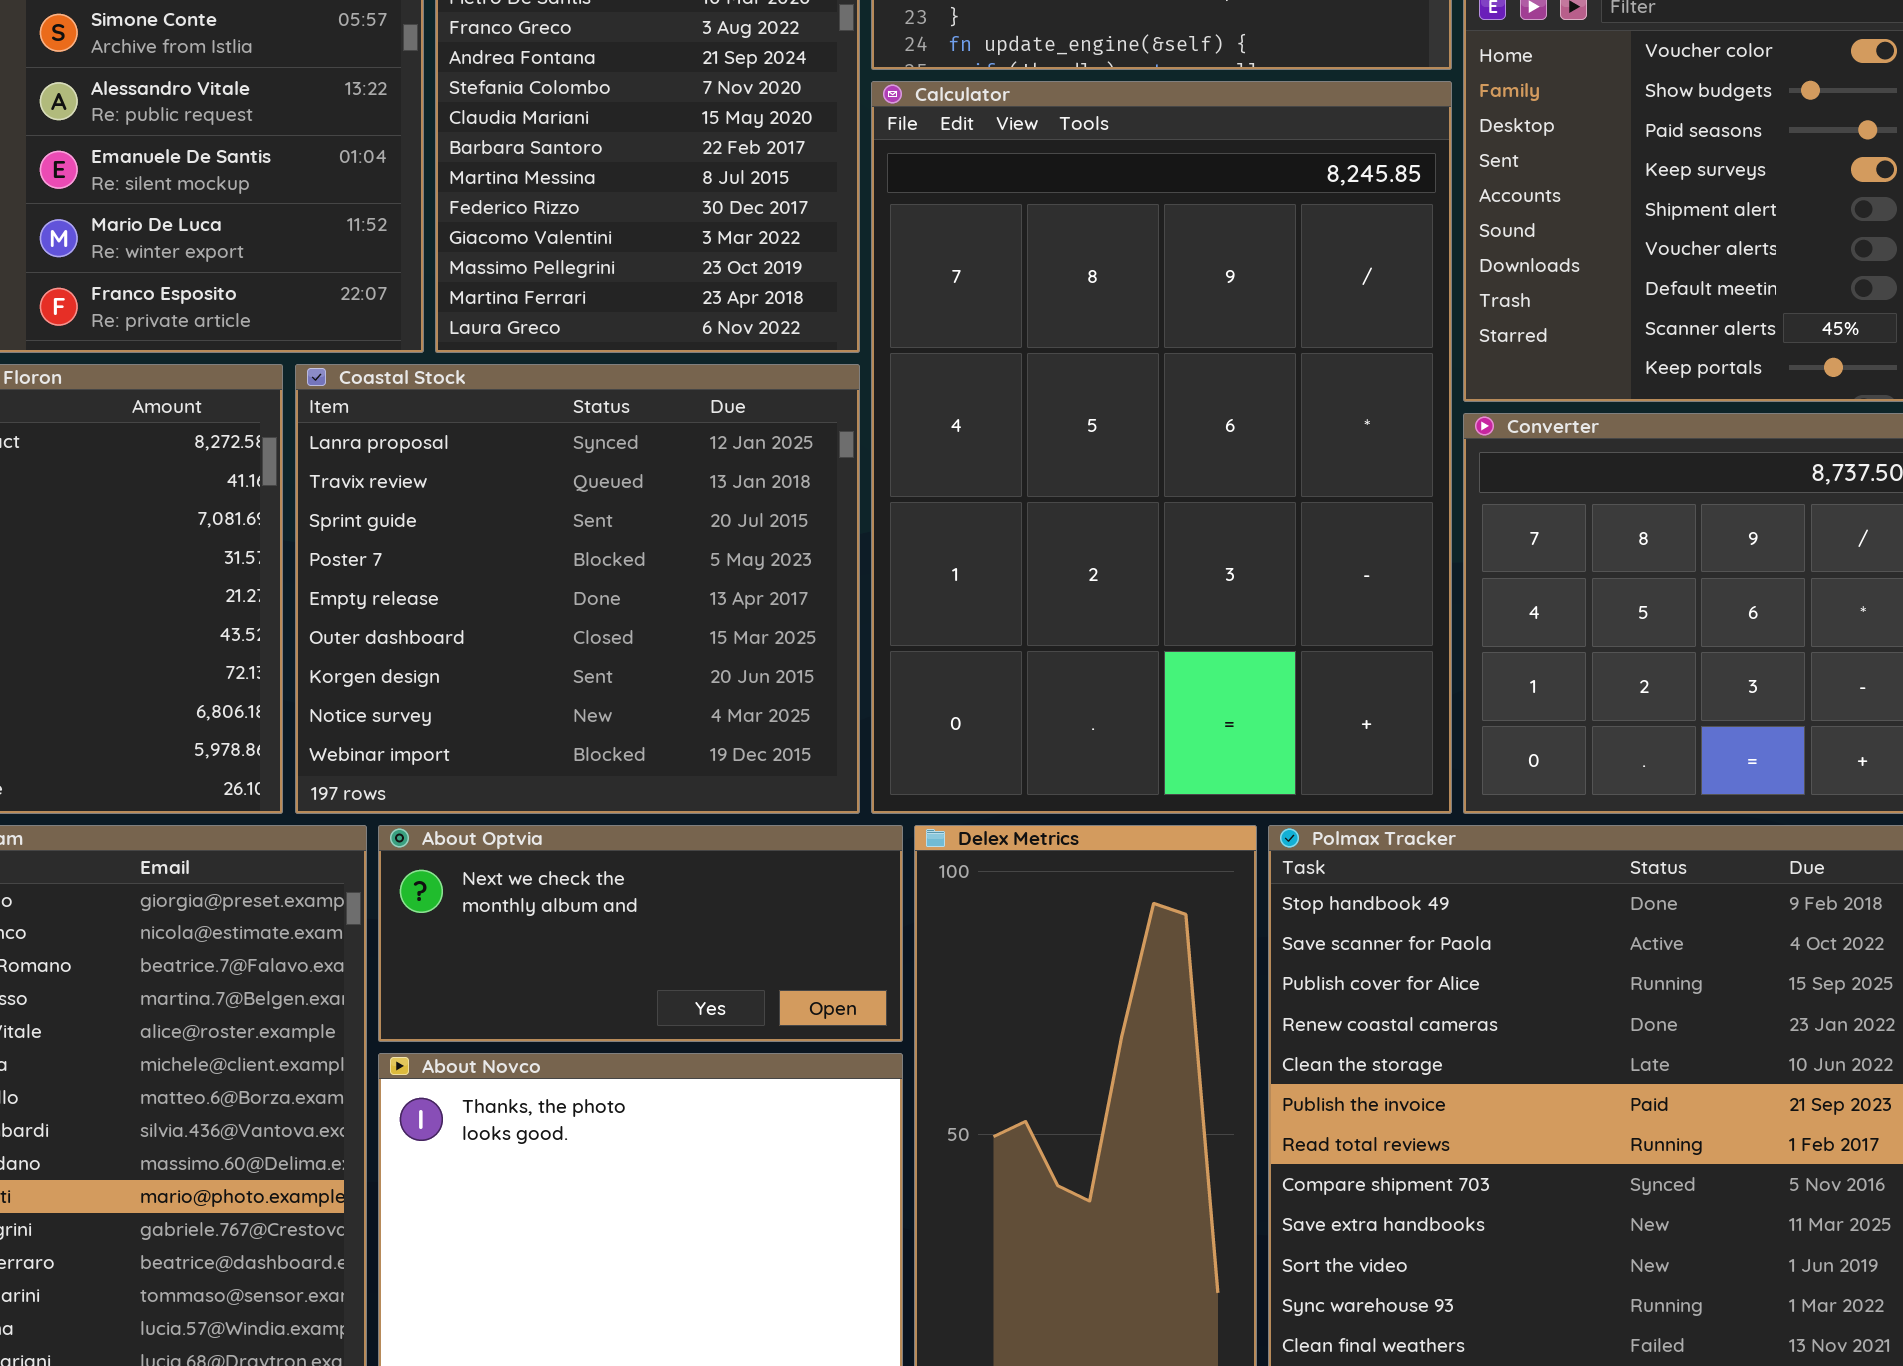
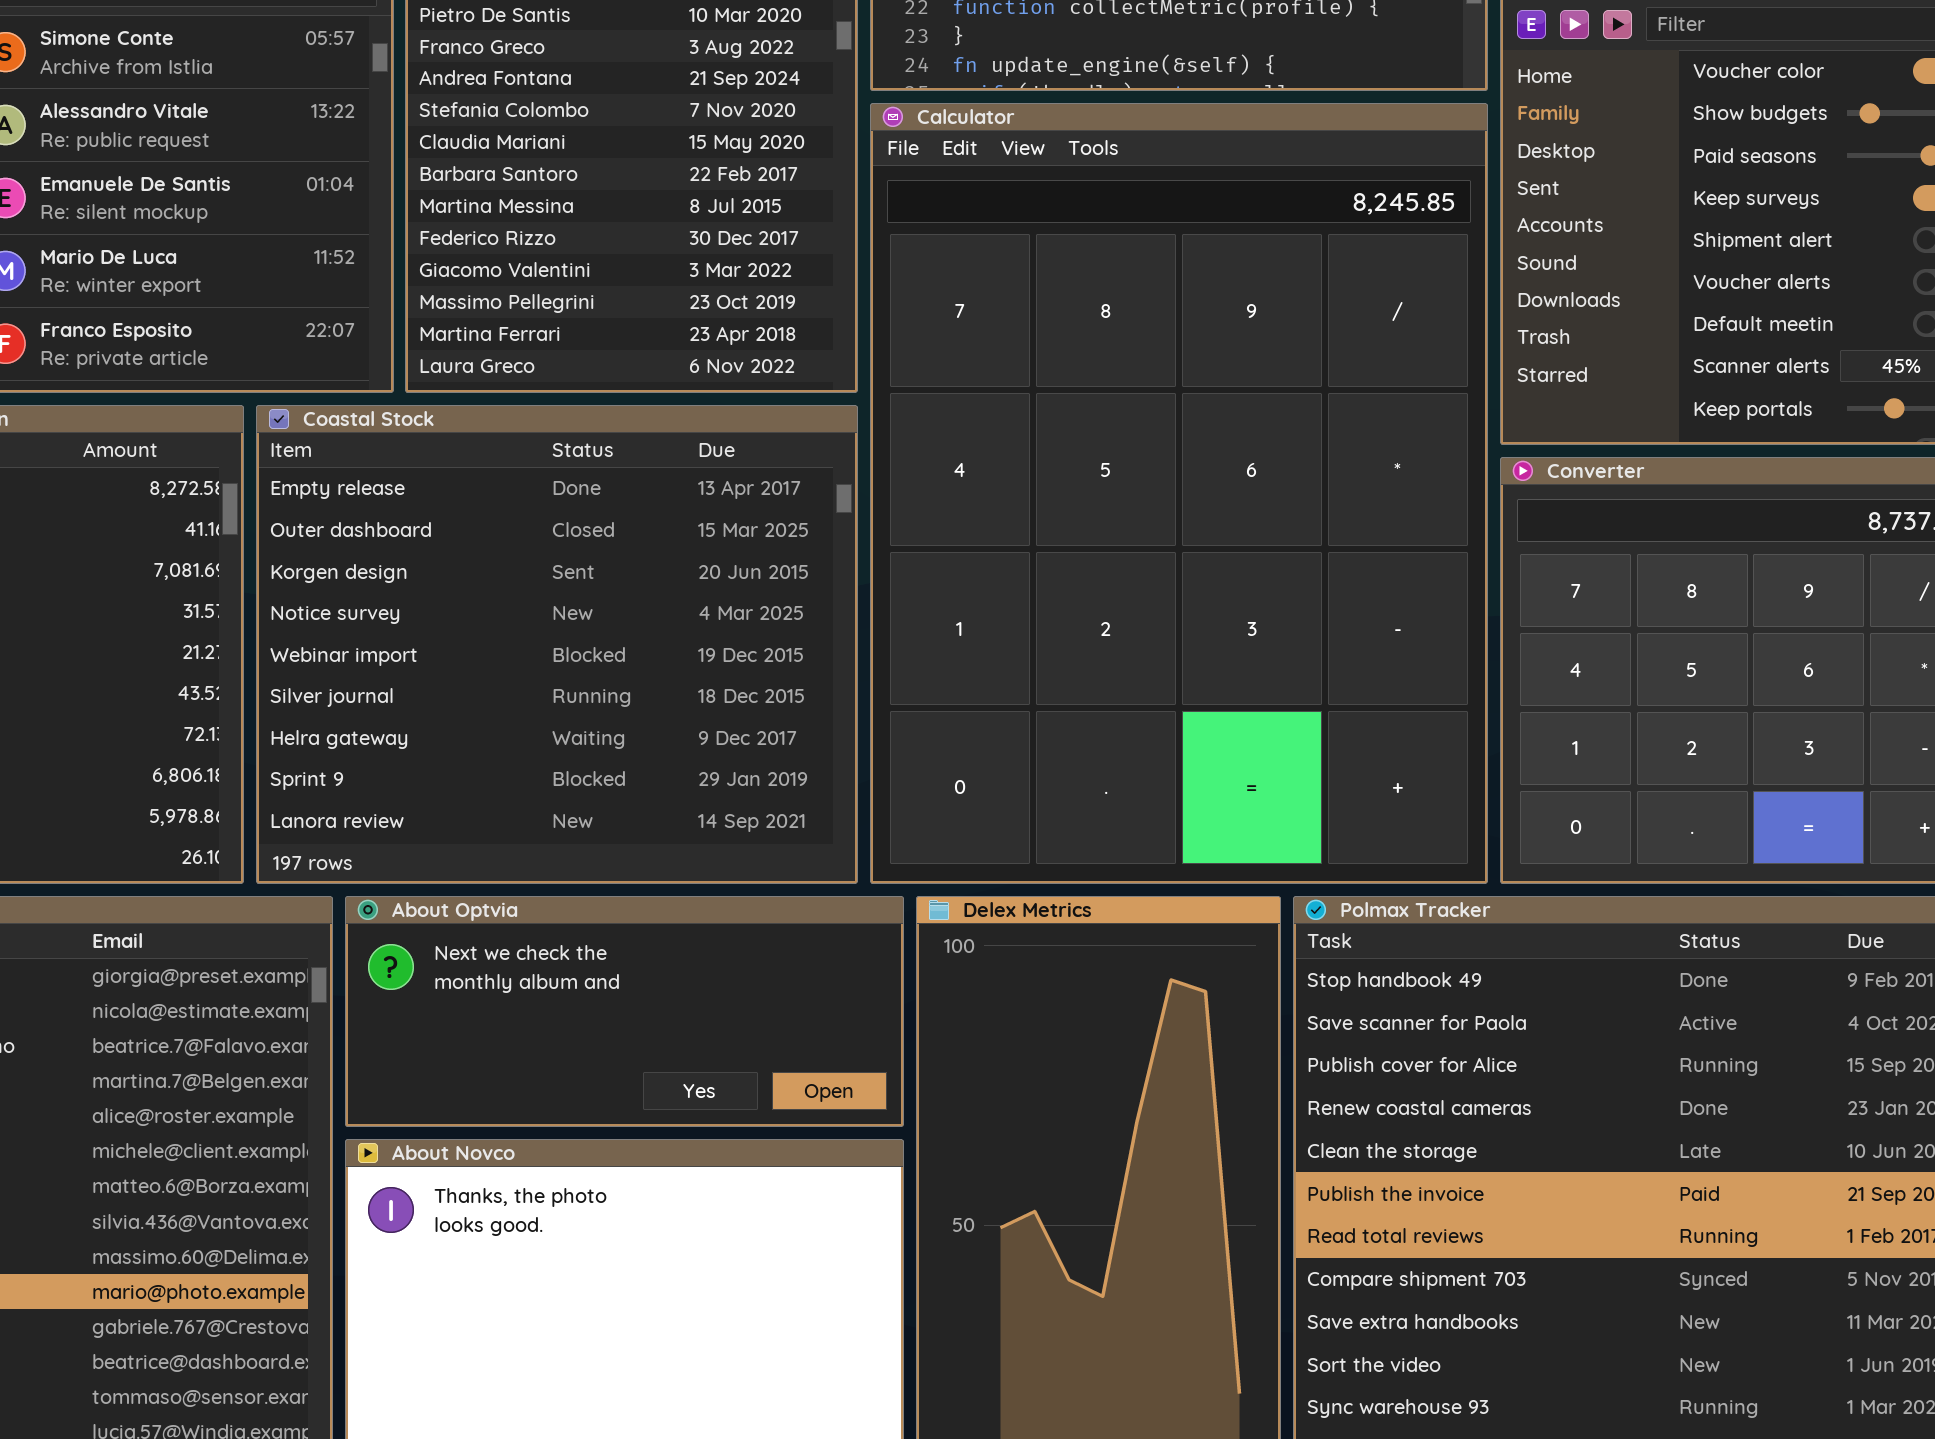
Coastal Stock: [295,364,860,814] -> [256,405,858,884], scrolled down 4 rows

